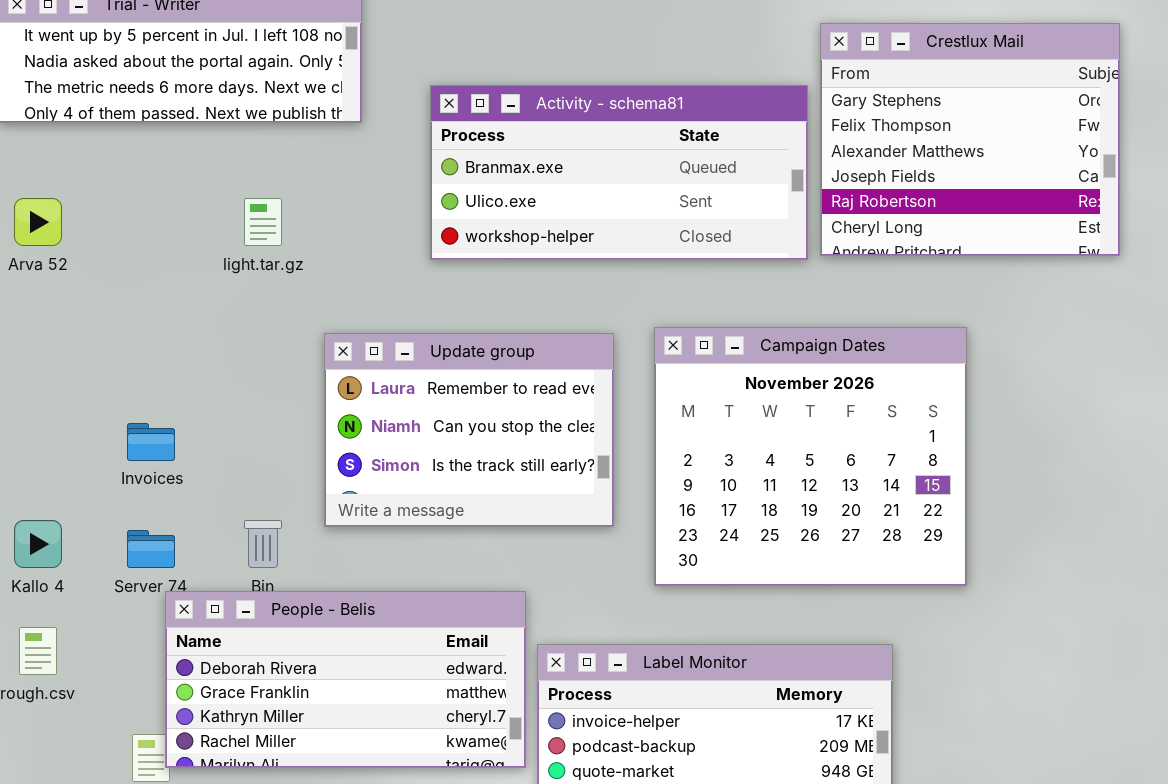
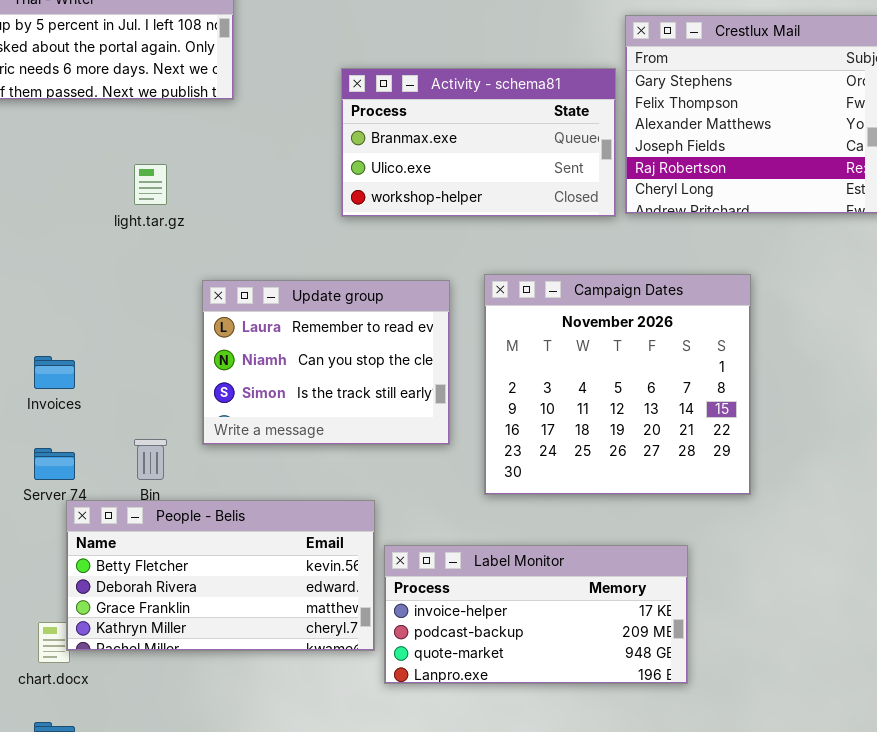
Activity - schema81: [430,85,808,260] -> [341,68,616,217], resized
People - Belis: [165,591,526,768] -> [66,500,375,651], scrolled up 1 row

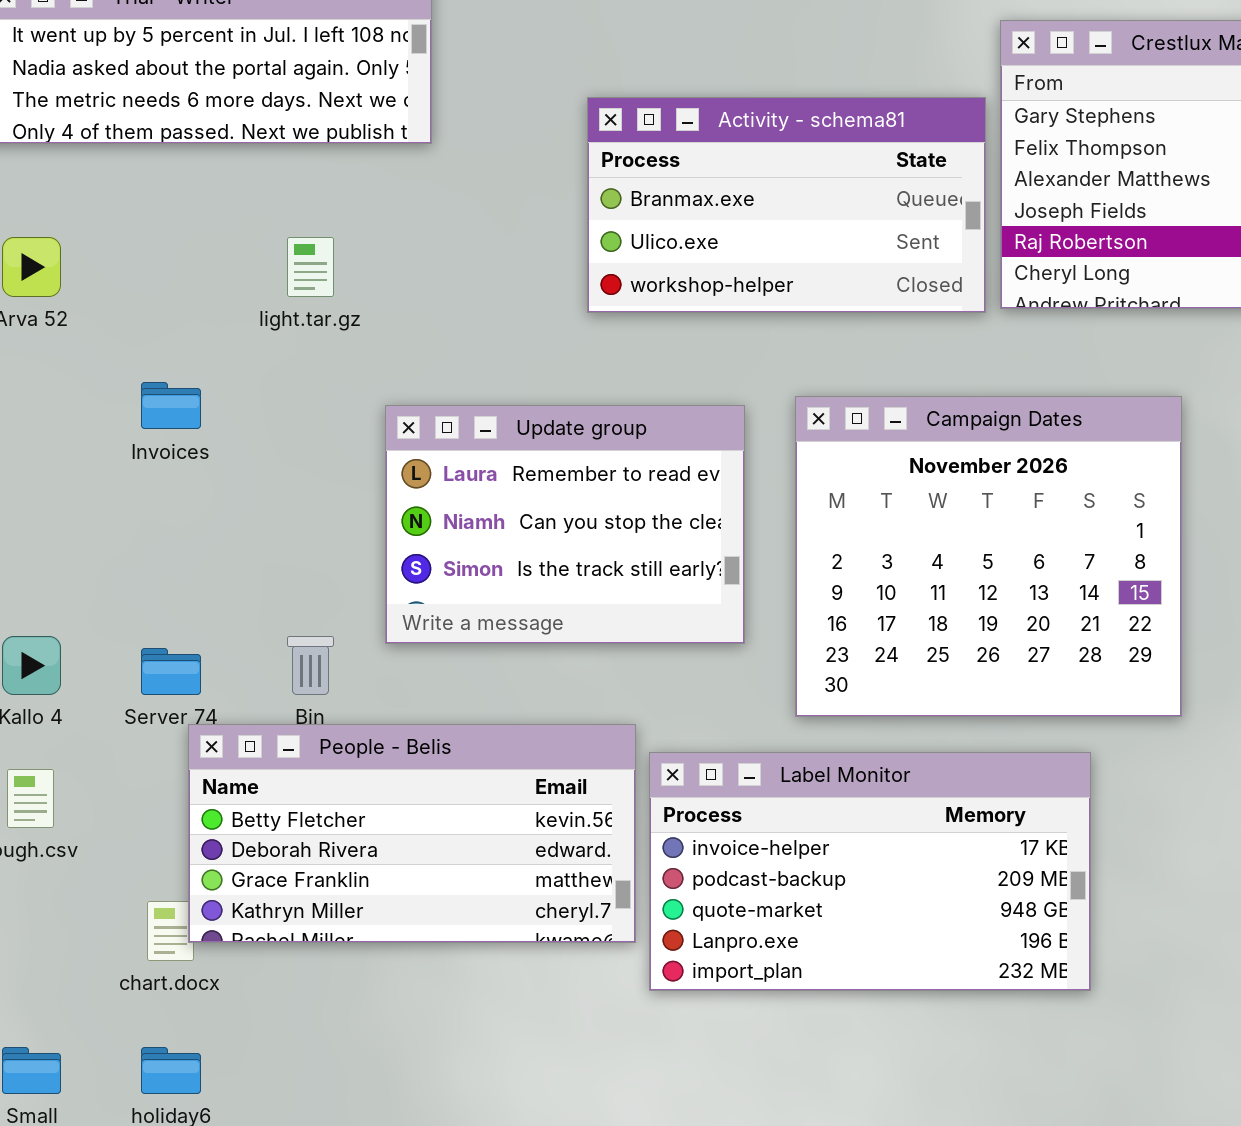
Invoices: [34,356,75,389] -> [141,382,201,429], moved
Label Monitor: [384,545,688,684] -> [649,752,1091,991], resized

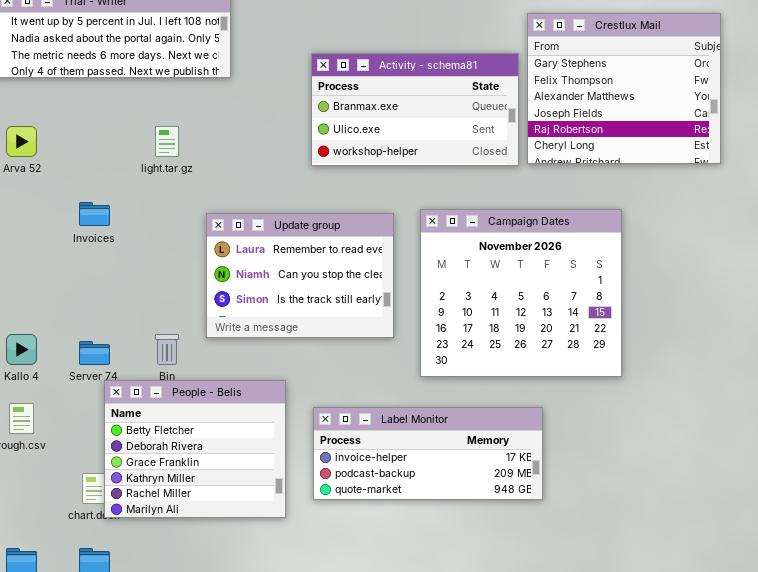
People - Belis: [188,724,636,943] -> [104,380,286,518], resized
Label Monitor: [649,752,1091,991] -> [313,407,543,500], moved, resized

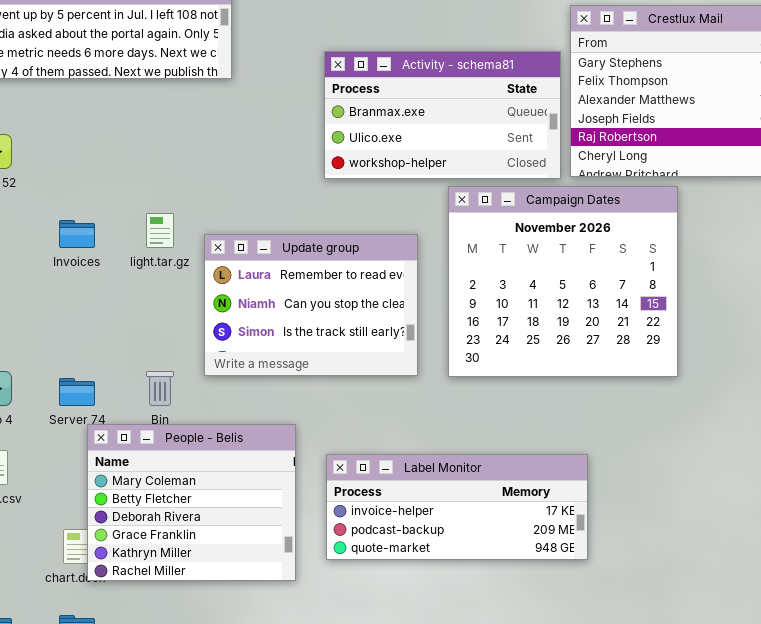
light.tar.gz: [155,126,179,157] -> [146,213,174,248], moved
Campaign Dates: [420,209,622,377] -> [448,186,678,377], moved
People - Belis: [104,380,286,518] -> [87,424,296,581], scrolled up 1 row

